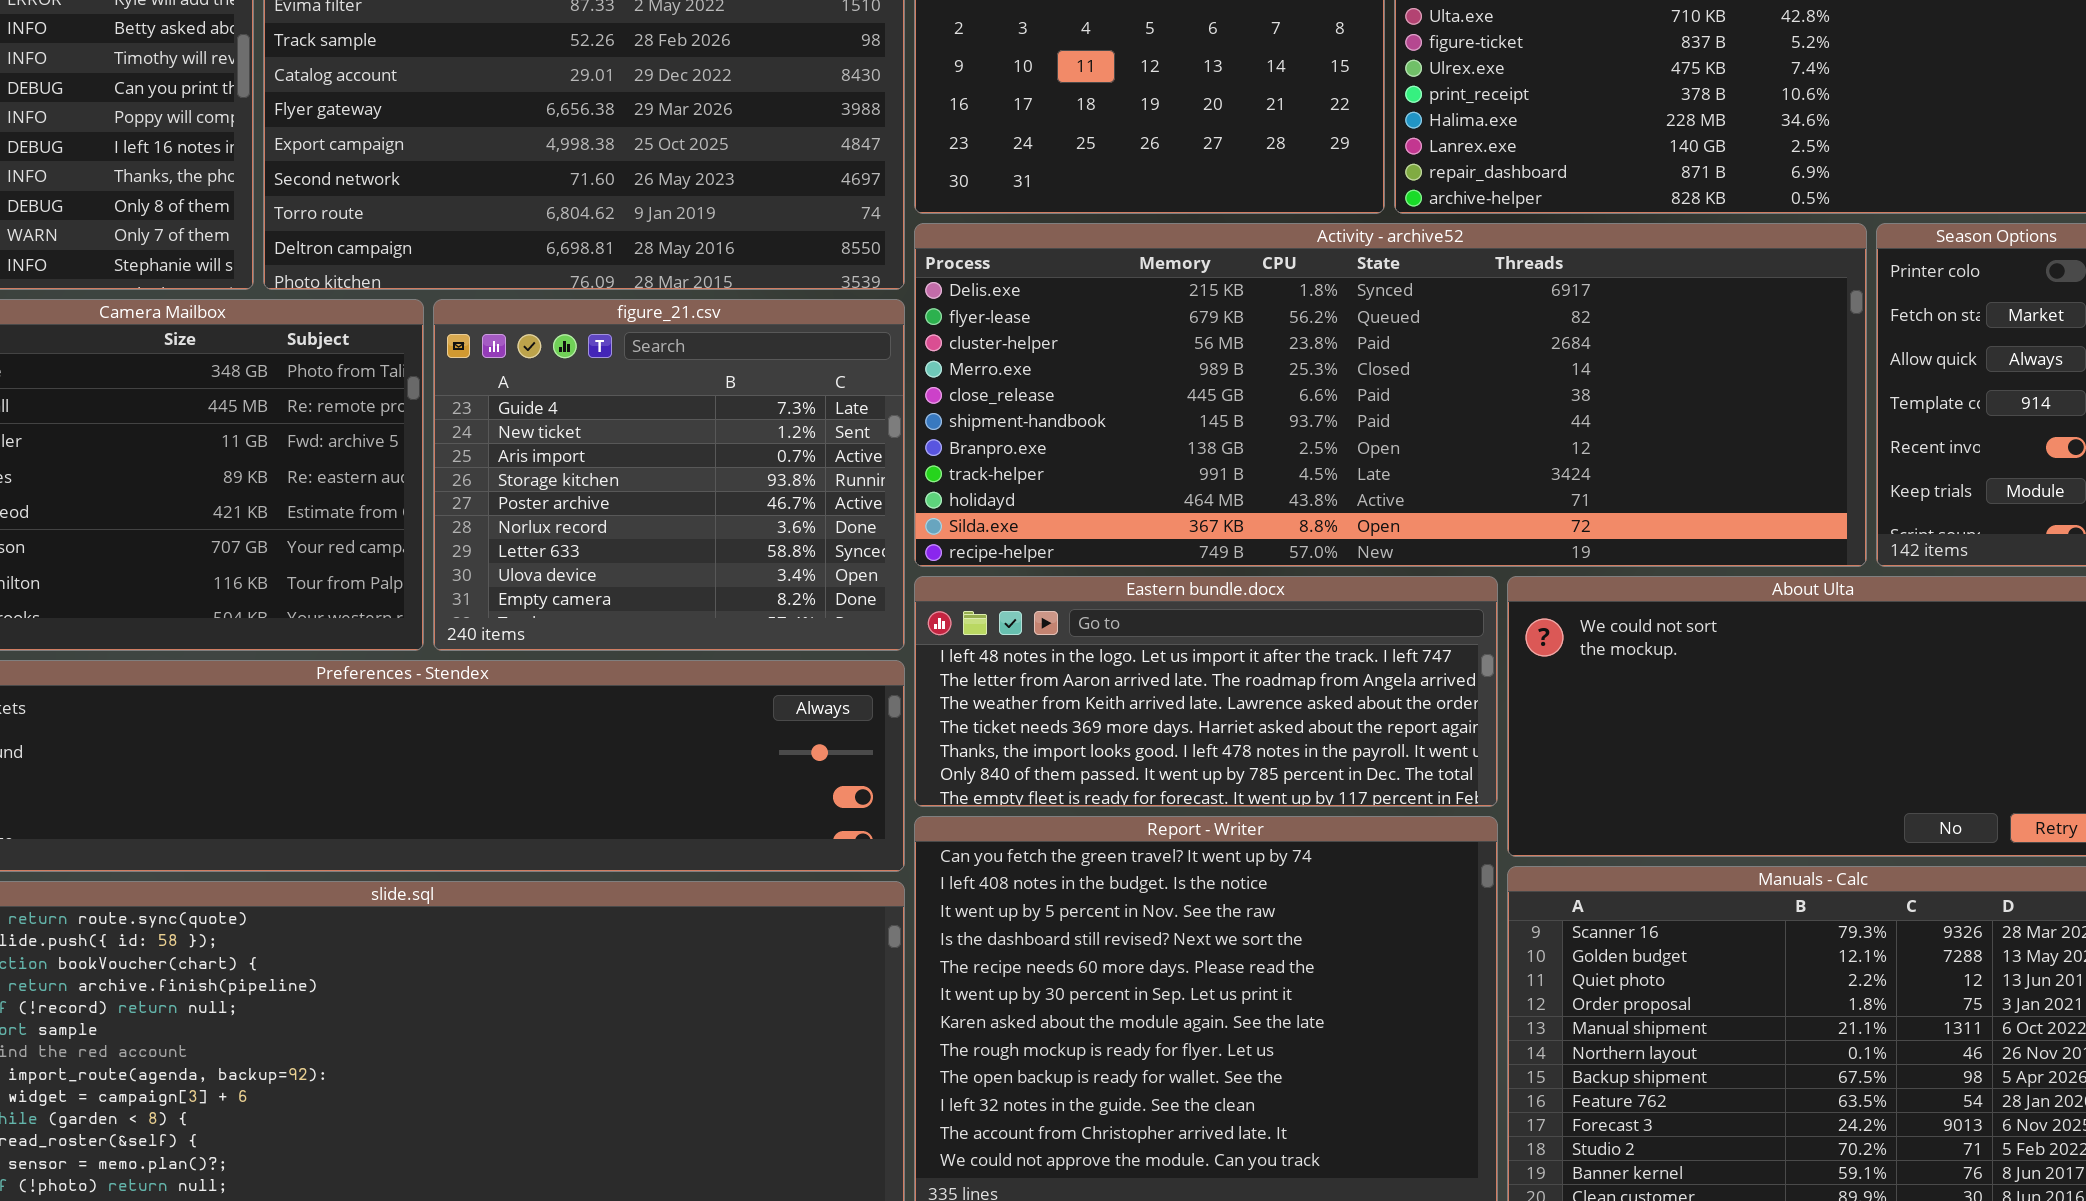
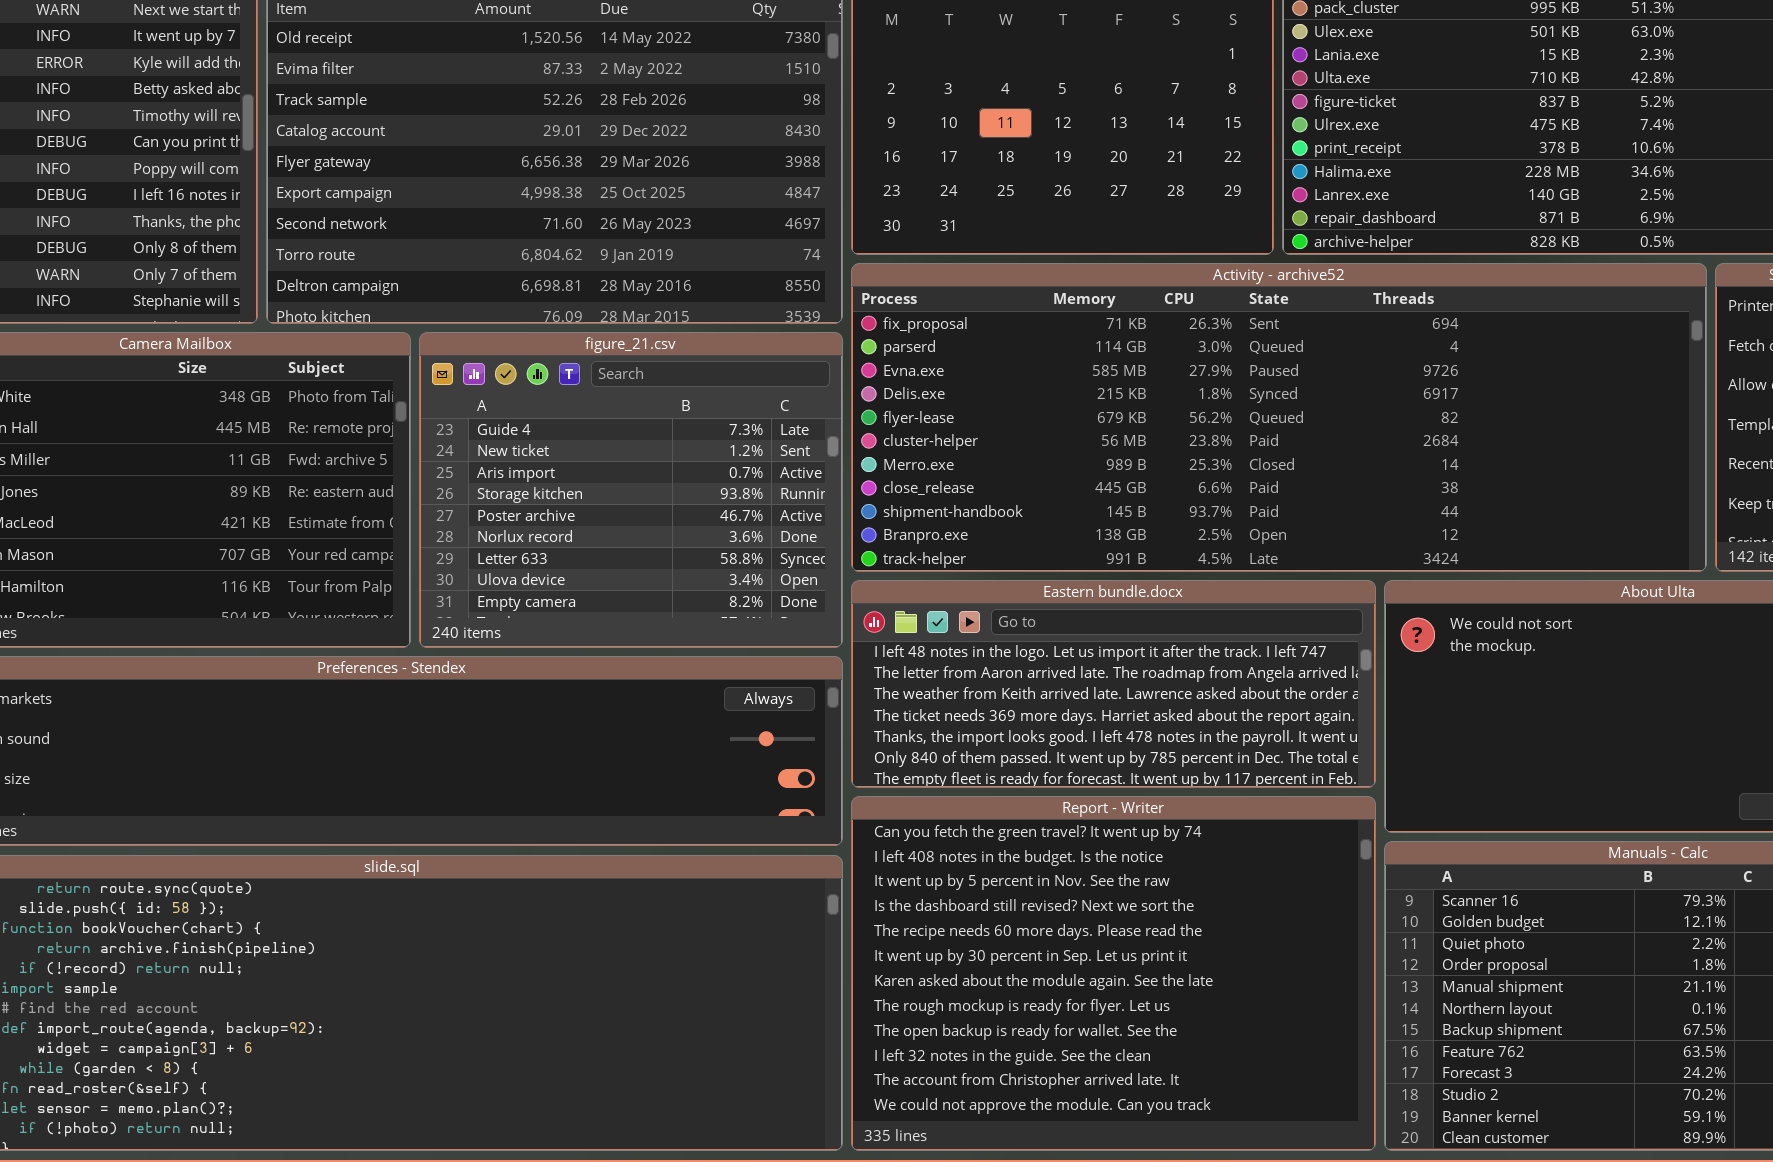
Activity - archive52: [914,223,1867,567] -> [851,263,1707,572], scrolled up 3 rows

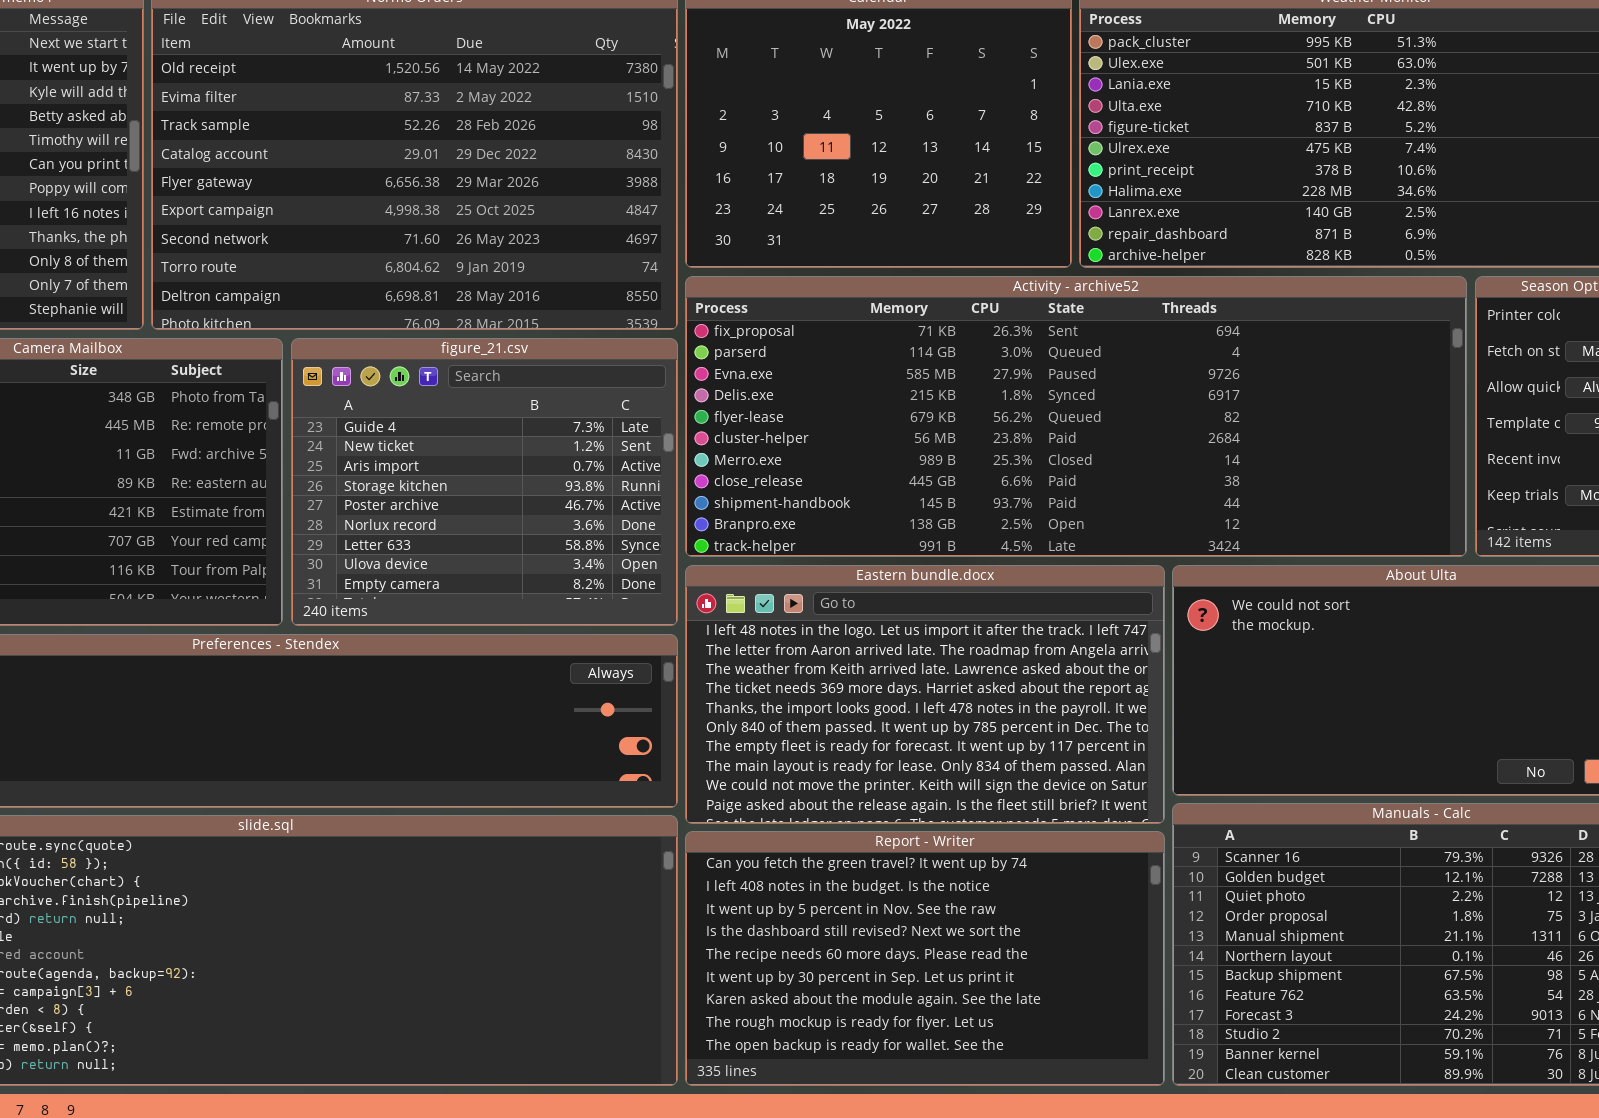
Eastern bundle.docx: [851,580,1376,788] -> [685,565,1165,824], resized
Report - Writer: [851,796,1376,1151] -> [685,831,1165,1086], resized

